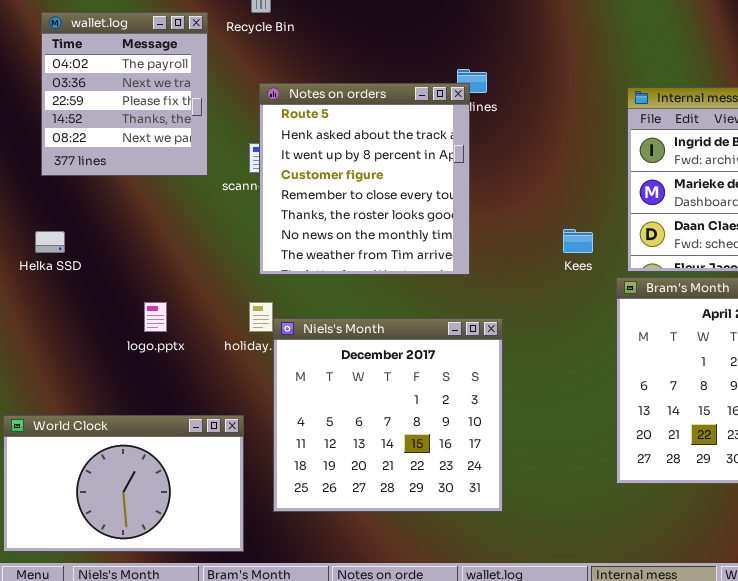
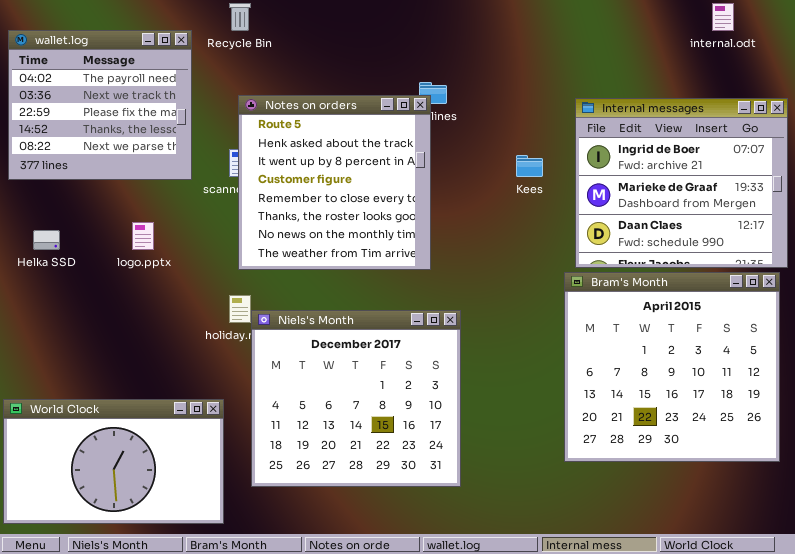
wallet.log: [41,12,208,176] -> [8,30,192,180], resized
Kees: [563,229,593,253] -> [516,155,543,177], moved
logo.pptx: [144,302,167,332] -> [132,222,154,250], moved

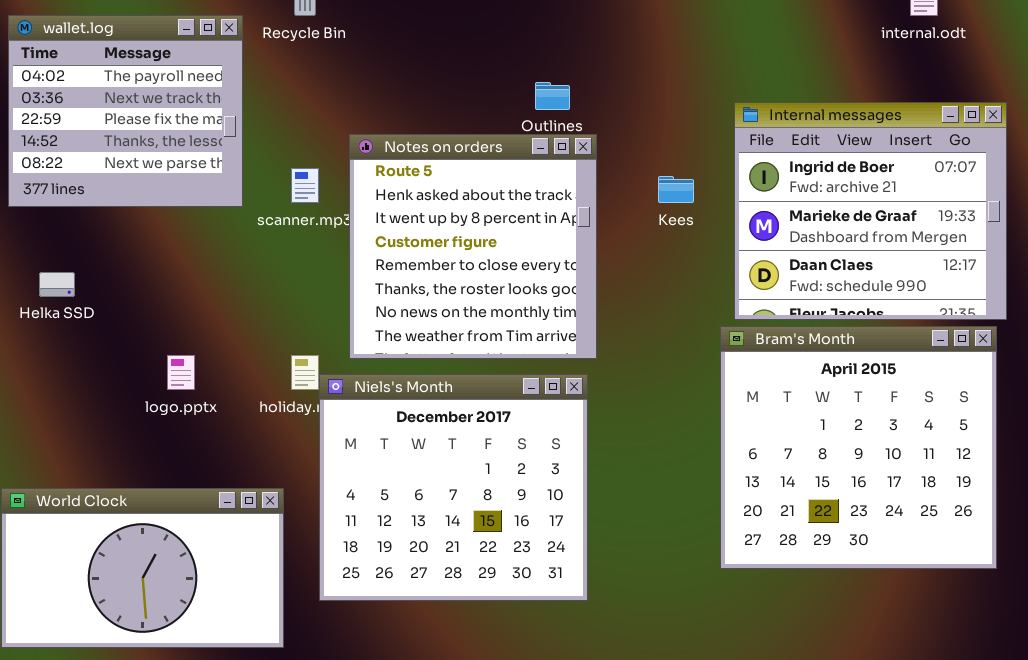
Notes on orders: [238,95,431,270] -> [349,134,597,359], moved
logo.pptx: [132,222,154,250] -> [167,355,195,390], moved

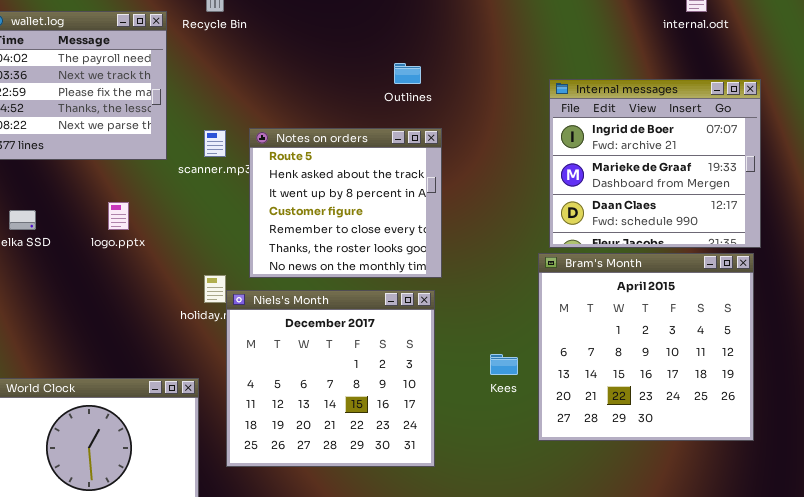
Notes on orders: [349,134,597,359] -> [249,128,442,278], resized
Kees: [658,176,694,203] -> [490,354,518,375], moved
logo.pptx: [167,355,195,390] -> [108,202,129,230], moved

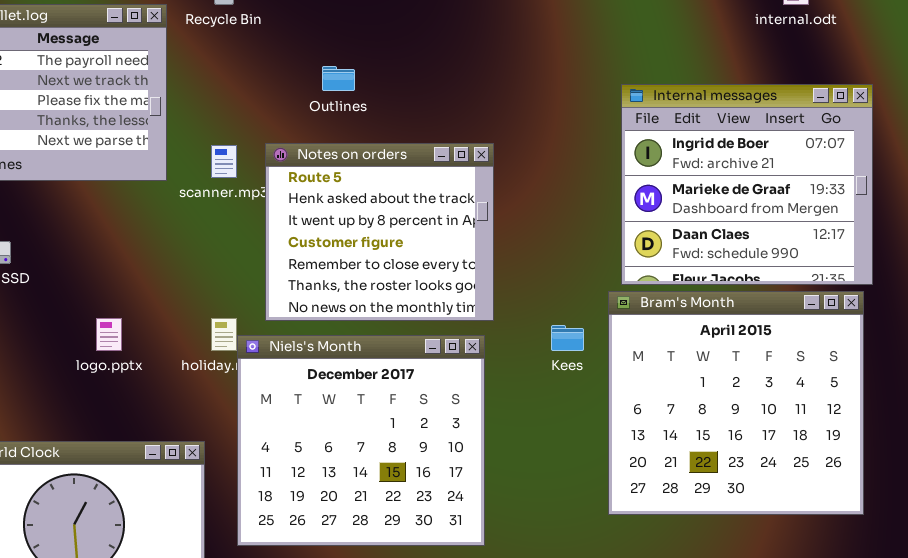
Outlines: [394,63,421,84] -> [322,66,355,91], moved
logo.pptx: [108,202,129,230] -> [96,318,122,351], moved
Kees: [490,354,518,375] -> [551,325,584,351], moved

